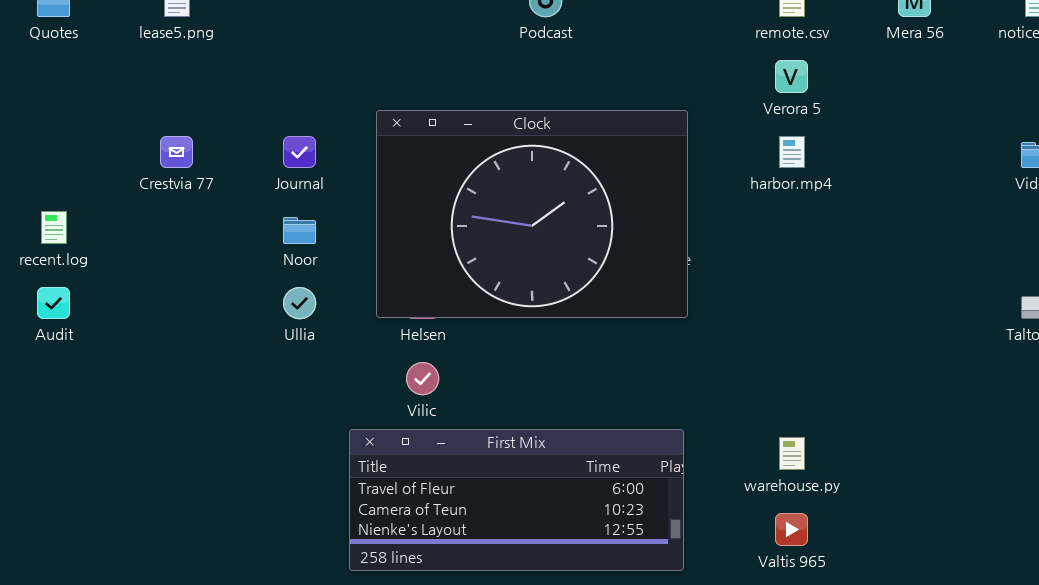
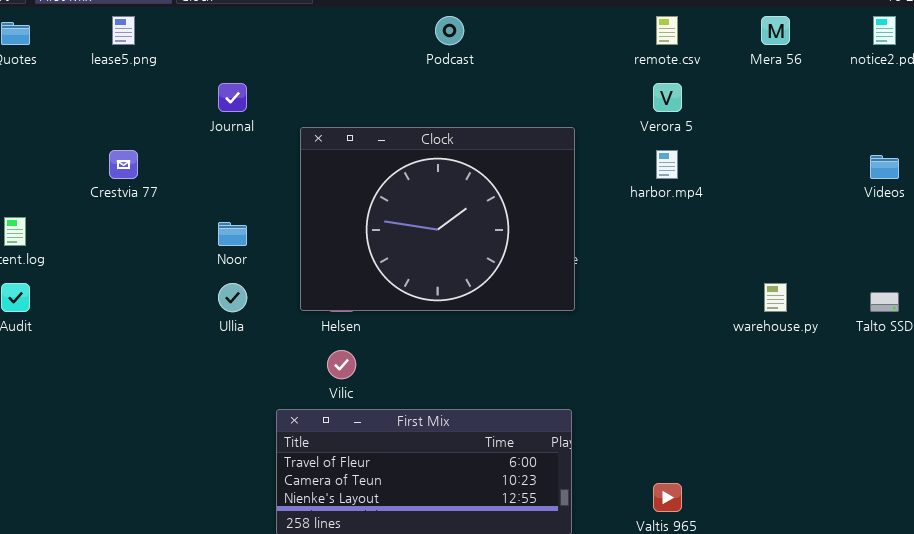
Journal: [283,136,316,168] -> [218,83,247,112], moved
warehouse.py: [779,437,805,470] -> [764,283,787,312], moved

